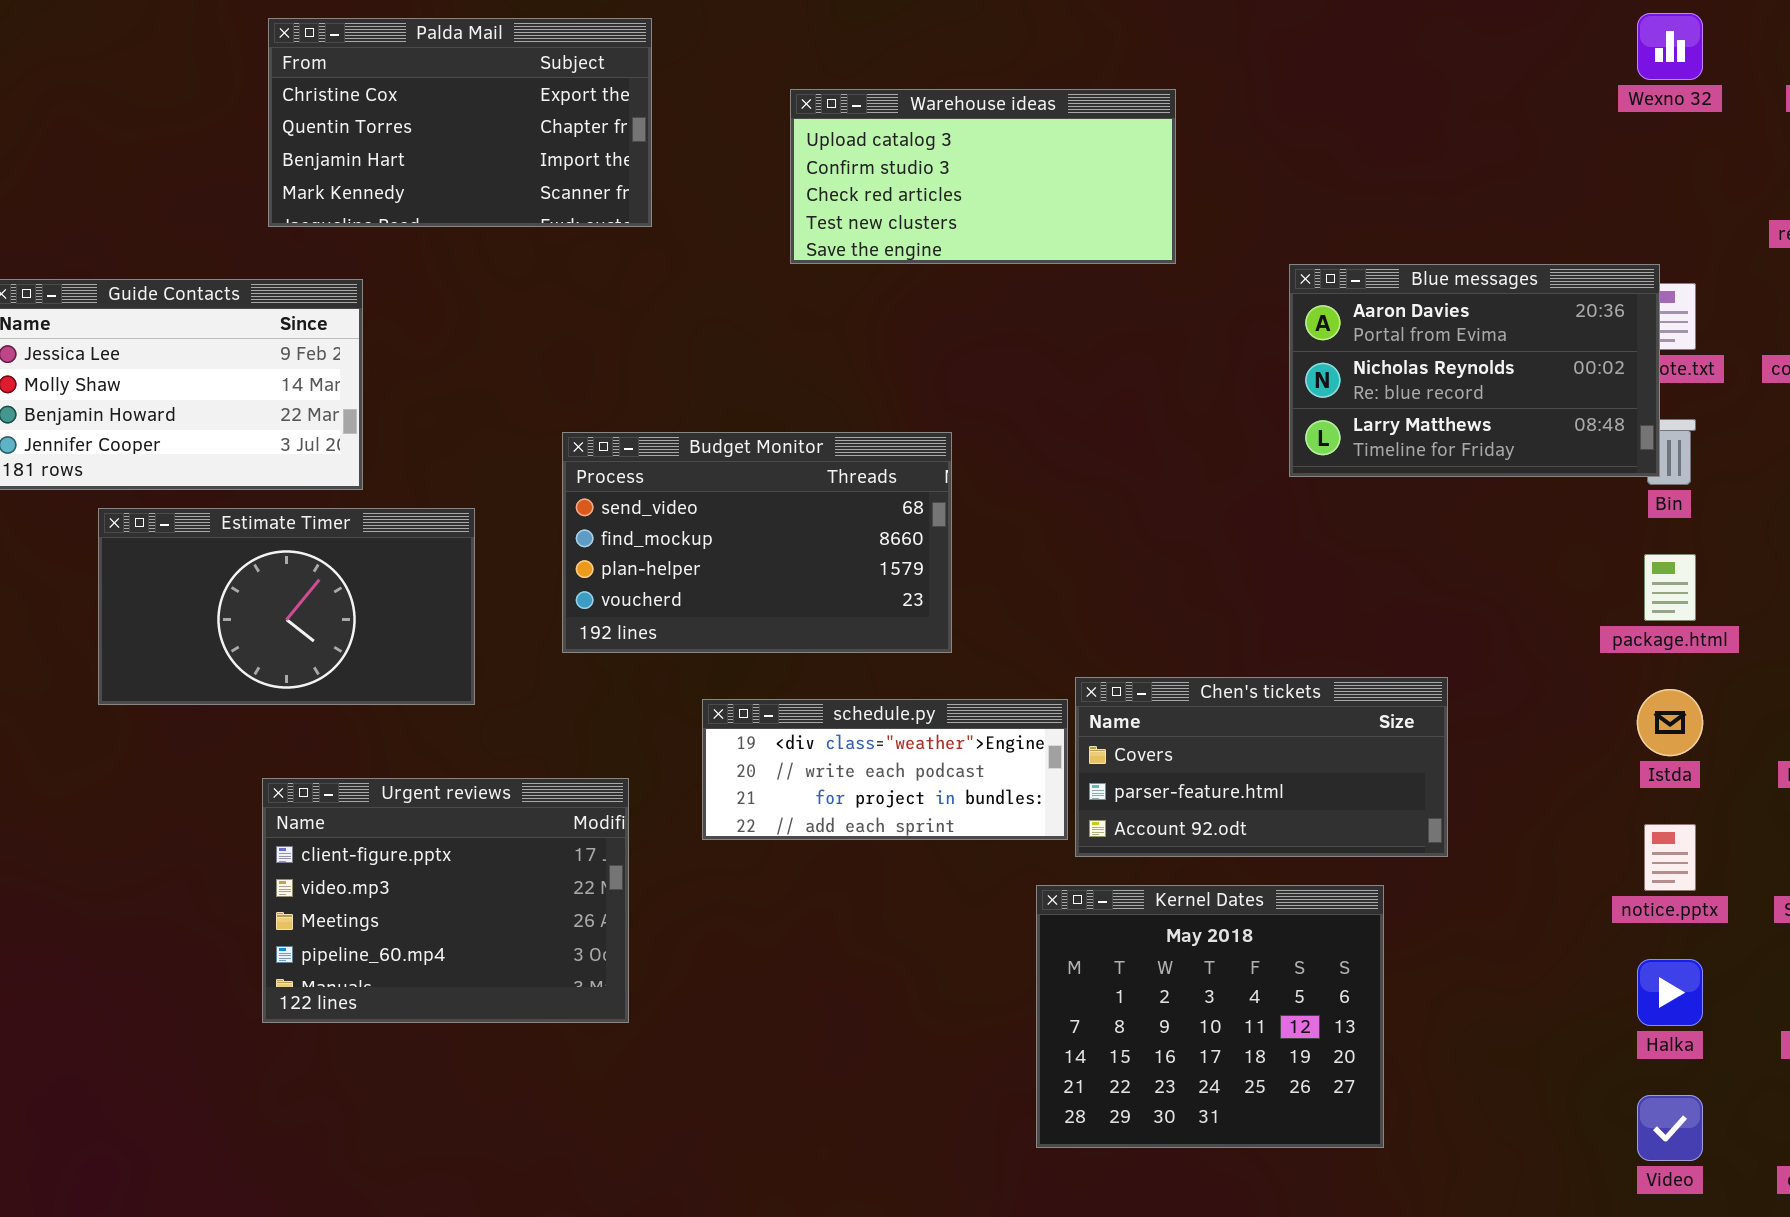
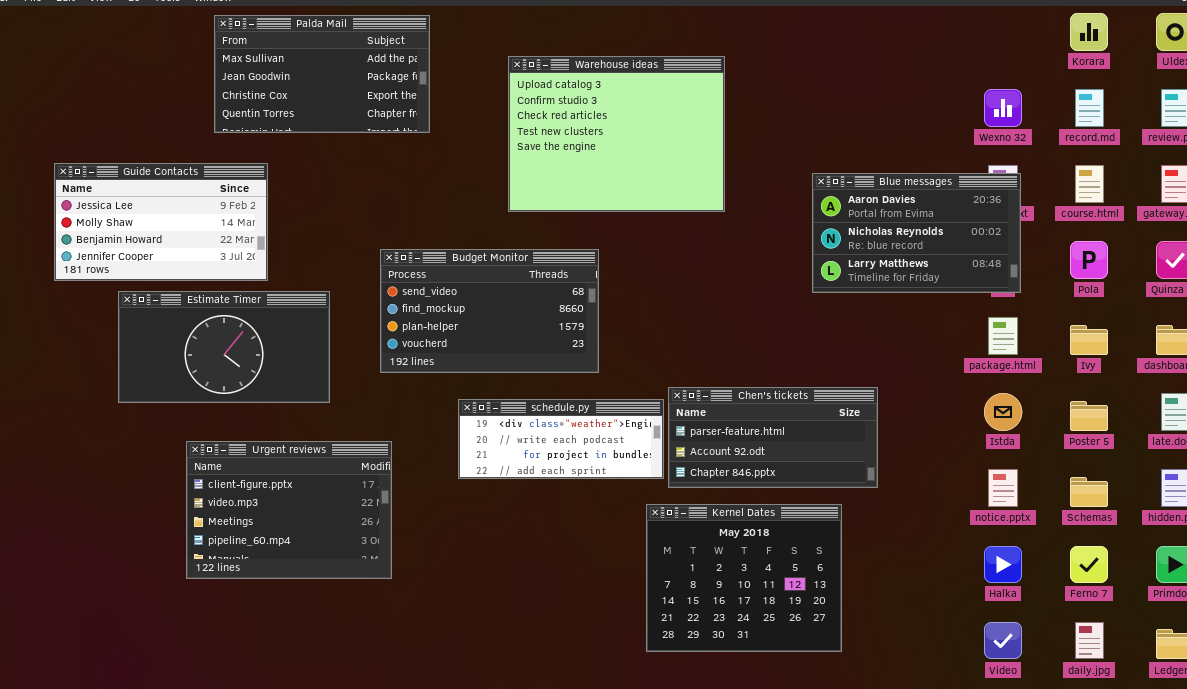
Wexno 32: [1637,13,1703,80] -> [984,89,1022,127], moved
Palda Mail: [268,18,652,227] -> [214,15,430,133], scrolled up 2 rows
Warehouse ideas: [790,89,1176,264] -> [508,56,725,212], resized
Blue messages: [1289,264,1660,477] -> [812,173,1021,293], moved
Chen's tickets: [1075,677,1448,857] -> [668,387,878,488], scrolled down 1 row
Urgent reviews: [262,778,629,1023] -> [186,441,392,579], moved

